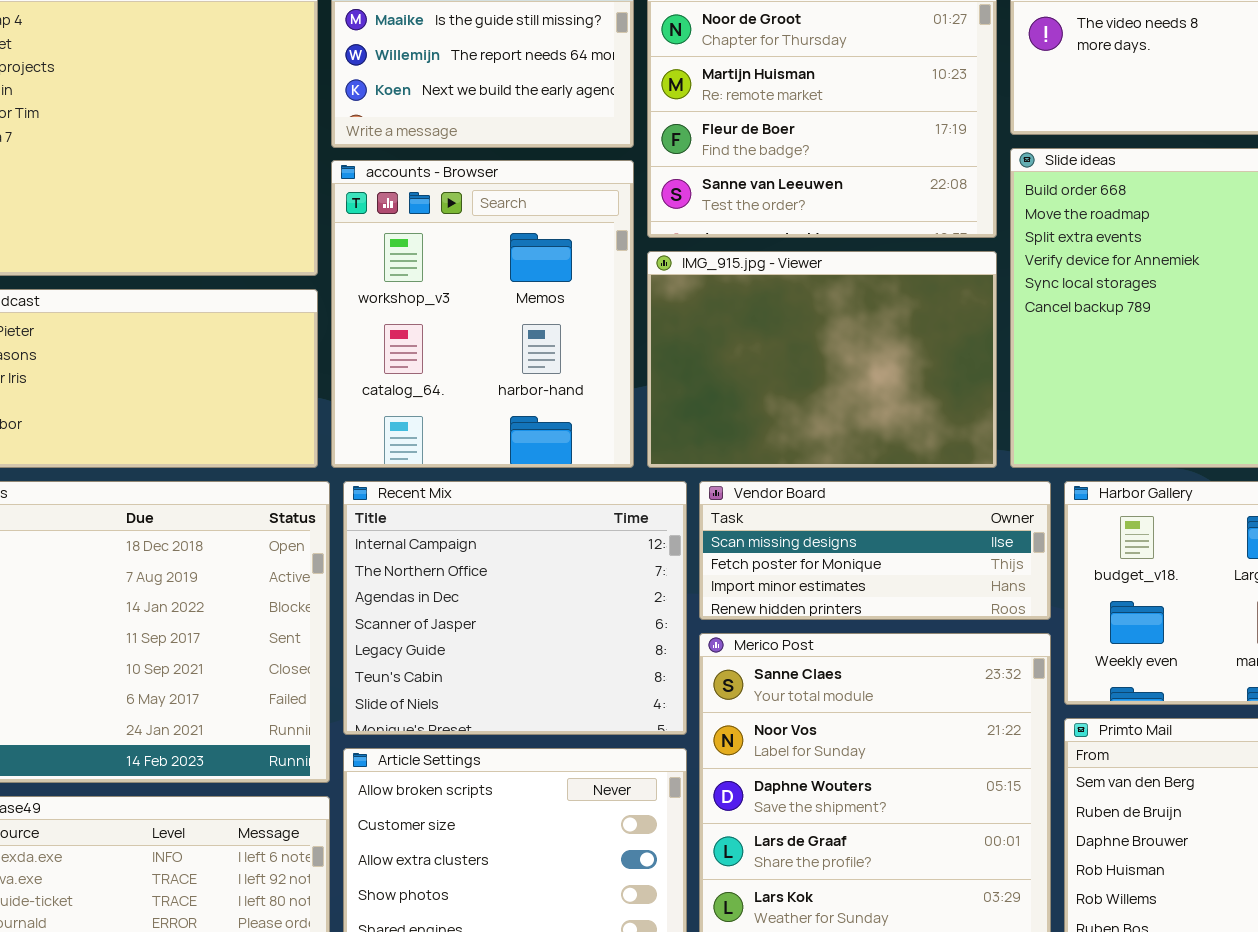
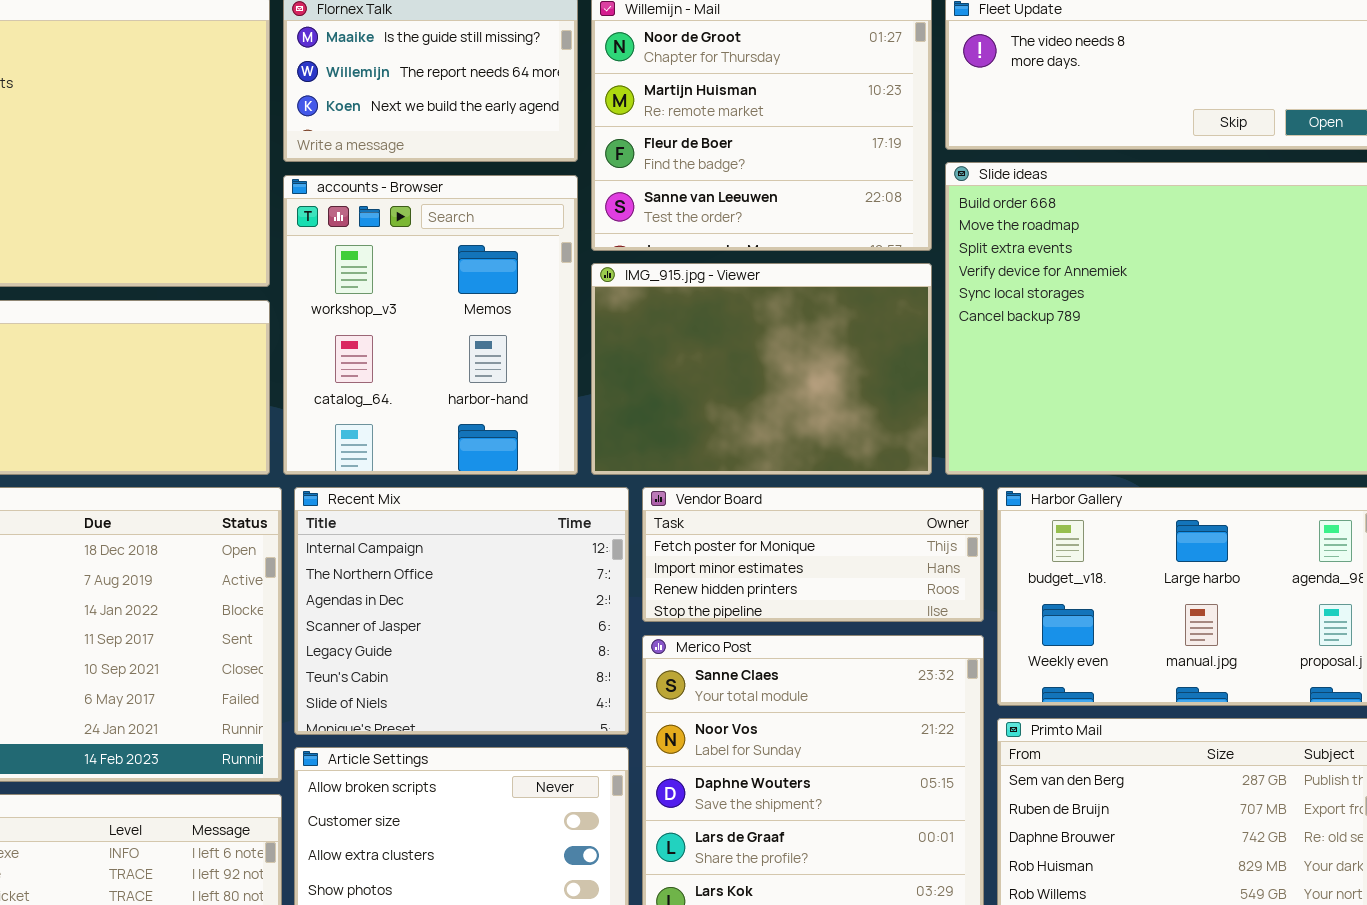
Vendor Board: [699,481,1051,620] -> [642,487,984,622], scrolled down 1 row

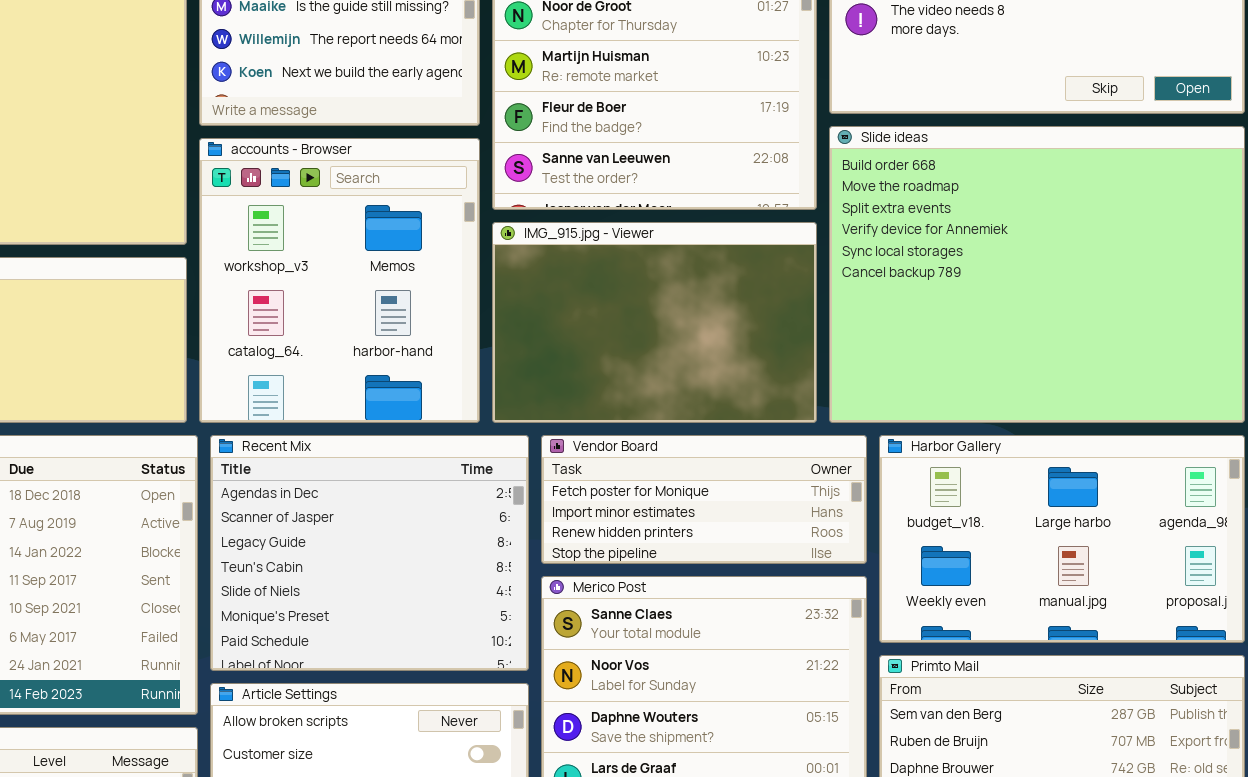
Recent Mix: [294,487,629,735] -> [210,435,529,671], scrolled down 2 rows

